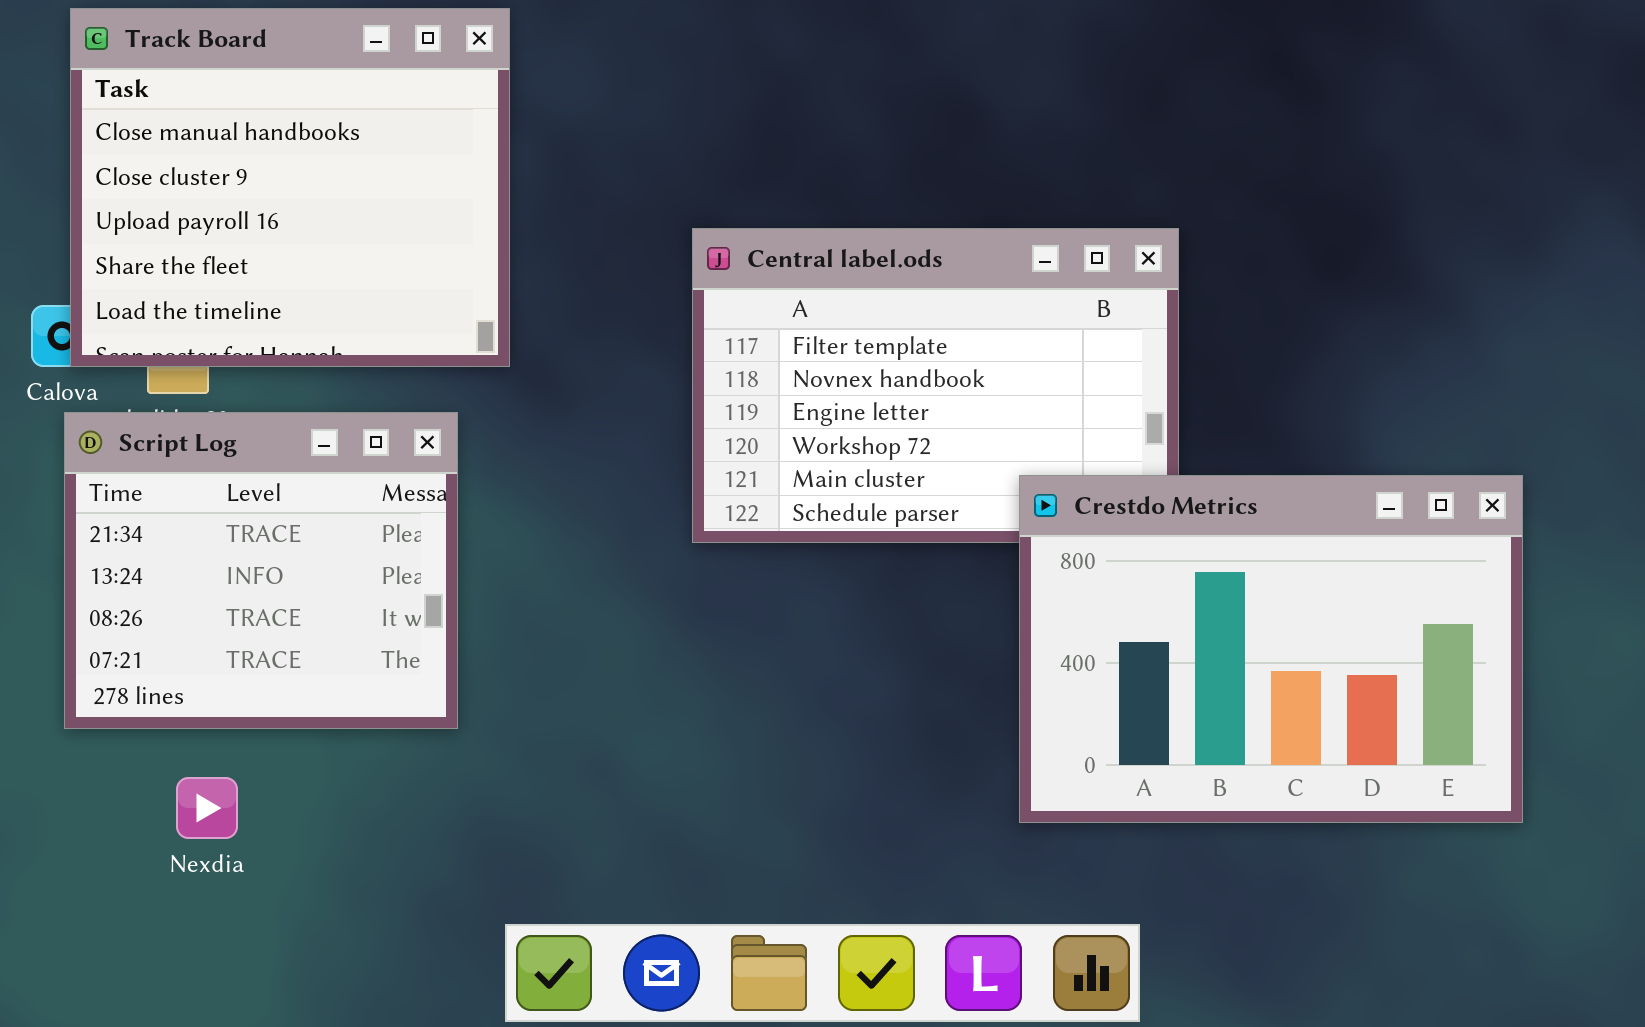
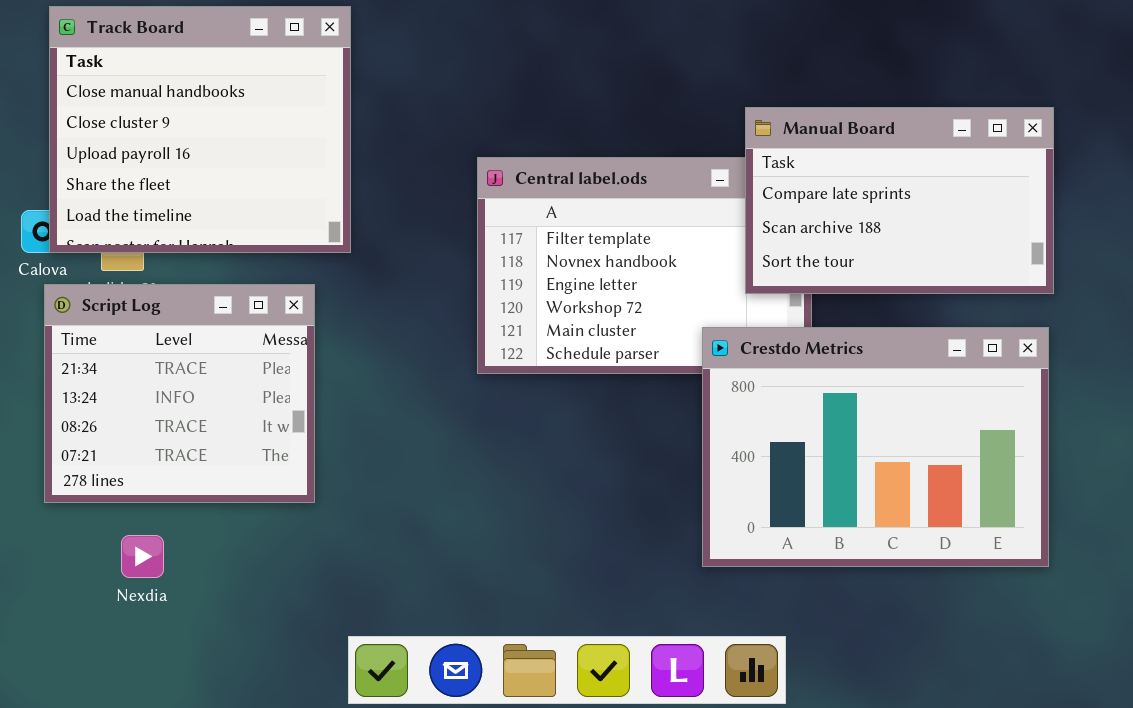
Manual Board: none -> [745,107,1054,294], opened

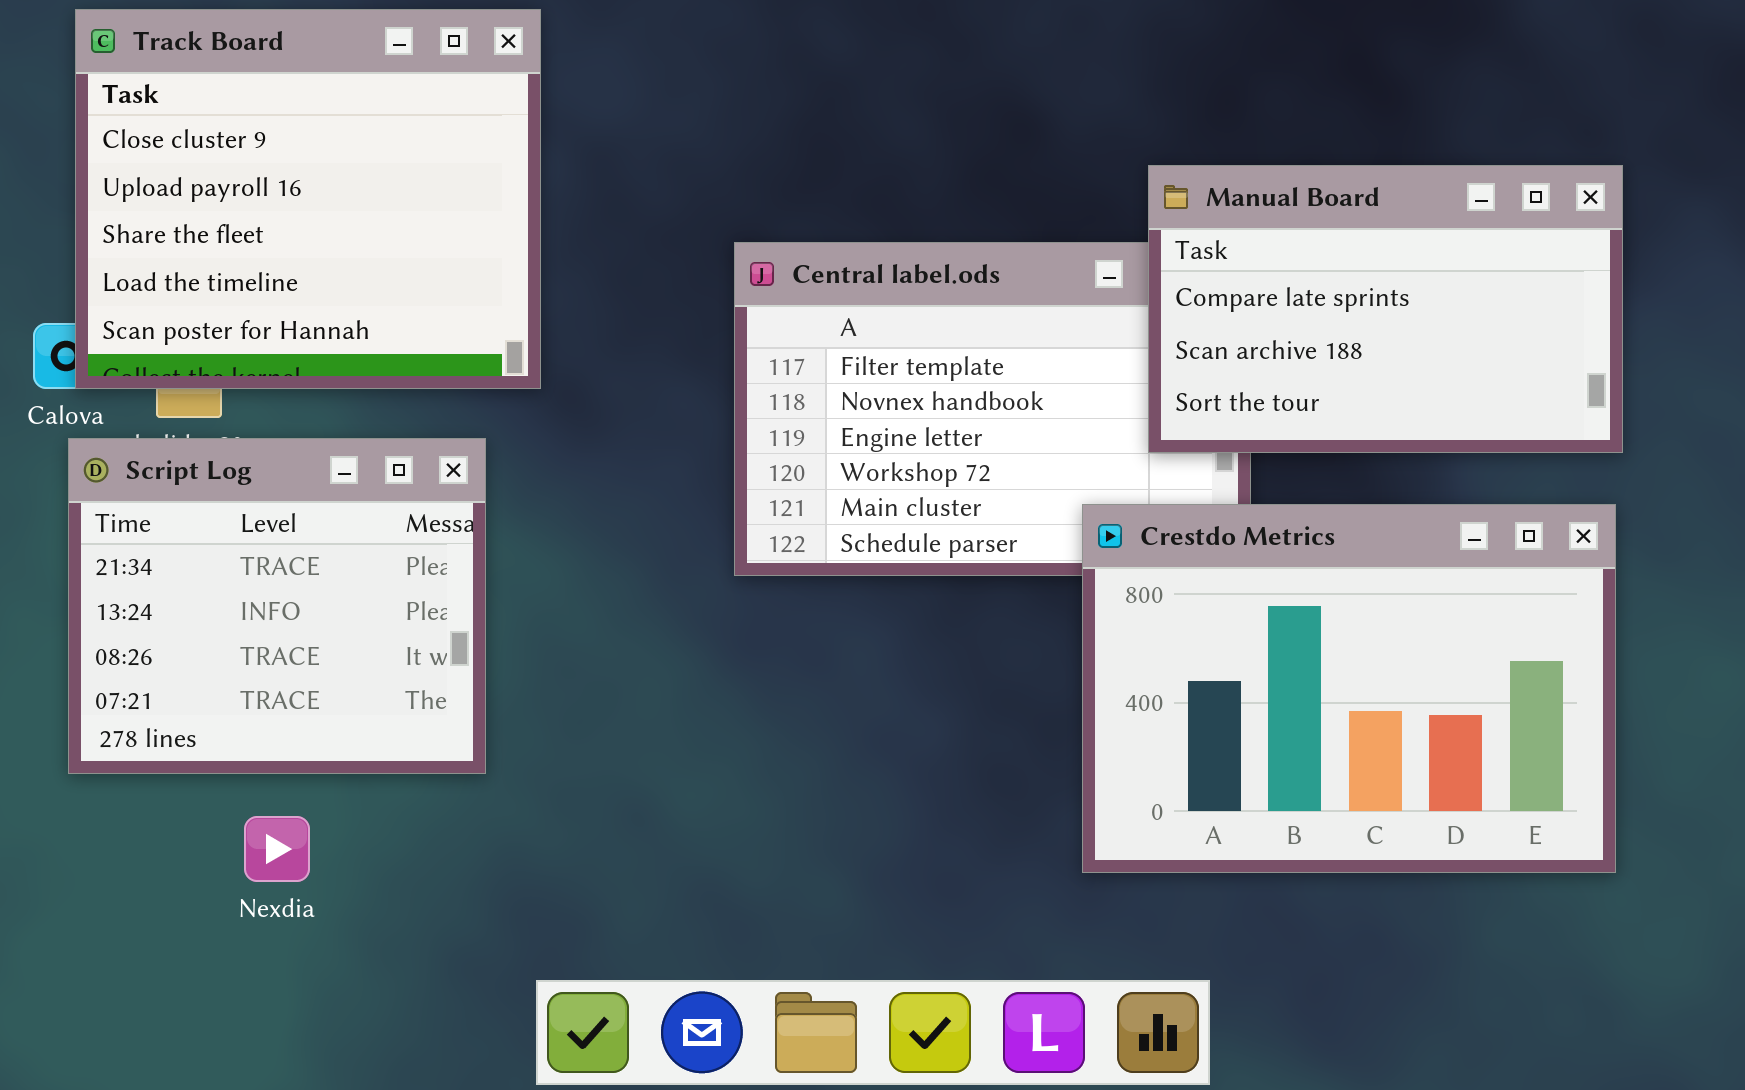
Track Board: [49,6,351,253] -> [75,9,541,389], scrolled down 1 row
Nexdia: [121,535,164,578] -> [244,816,310,882], moved

